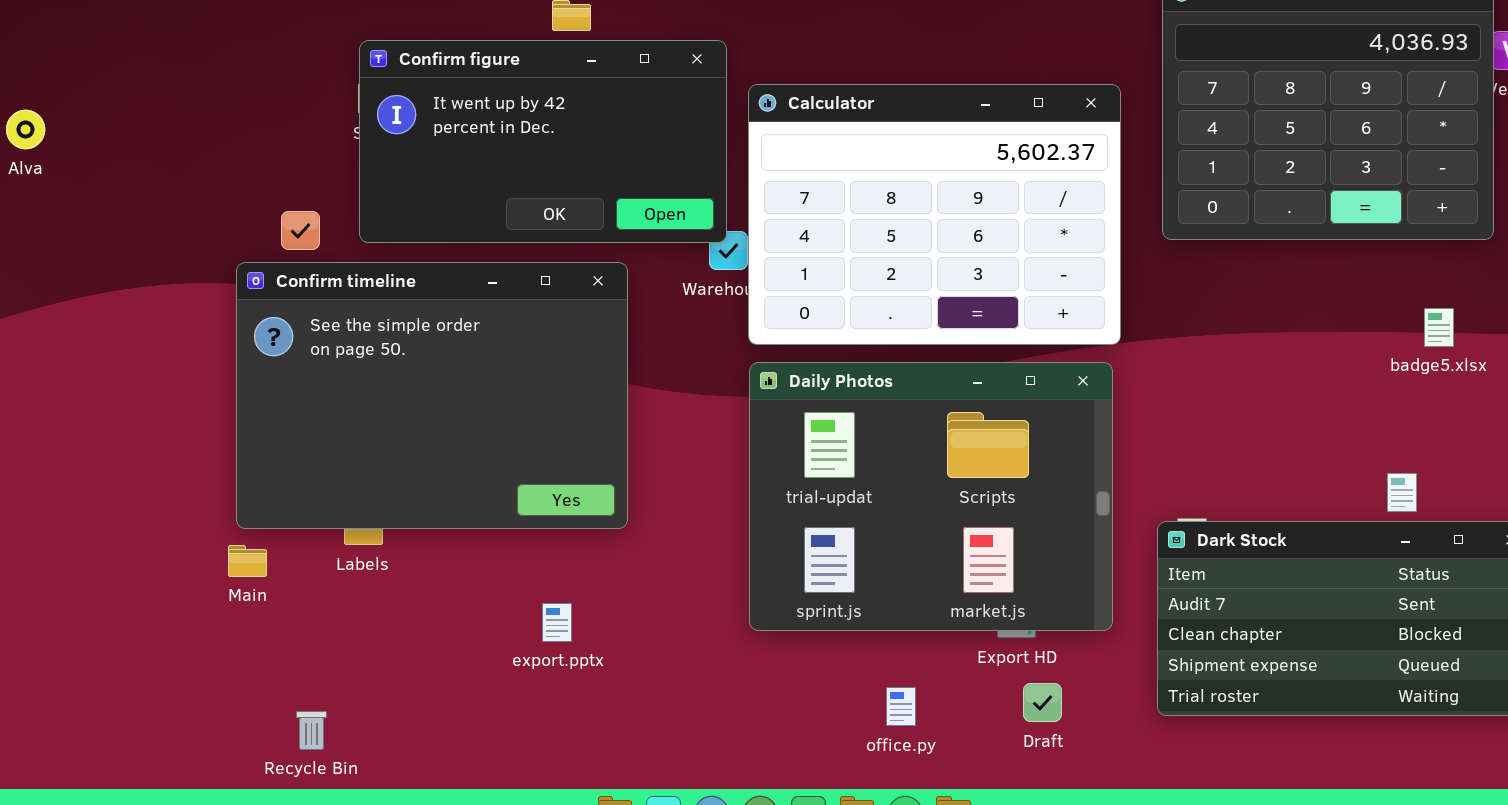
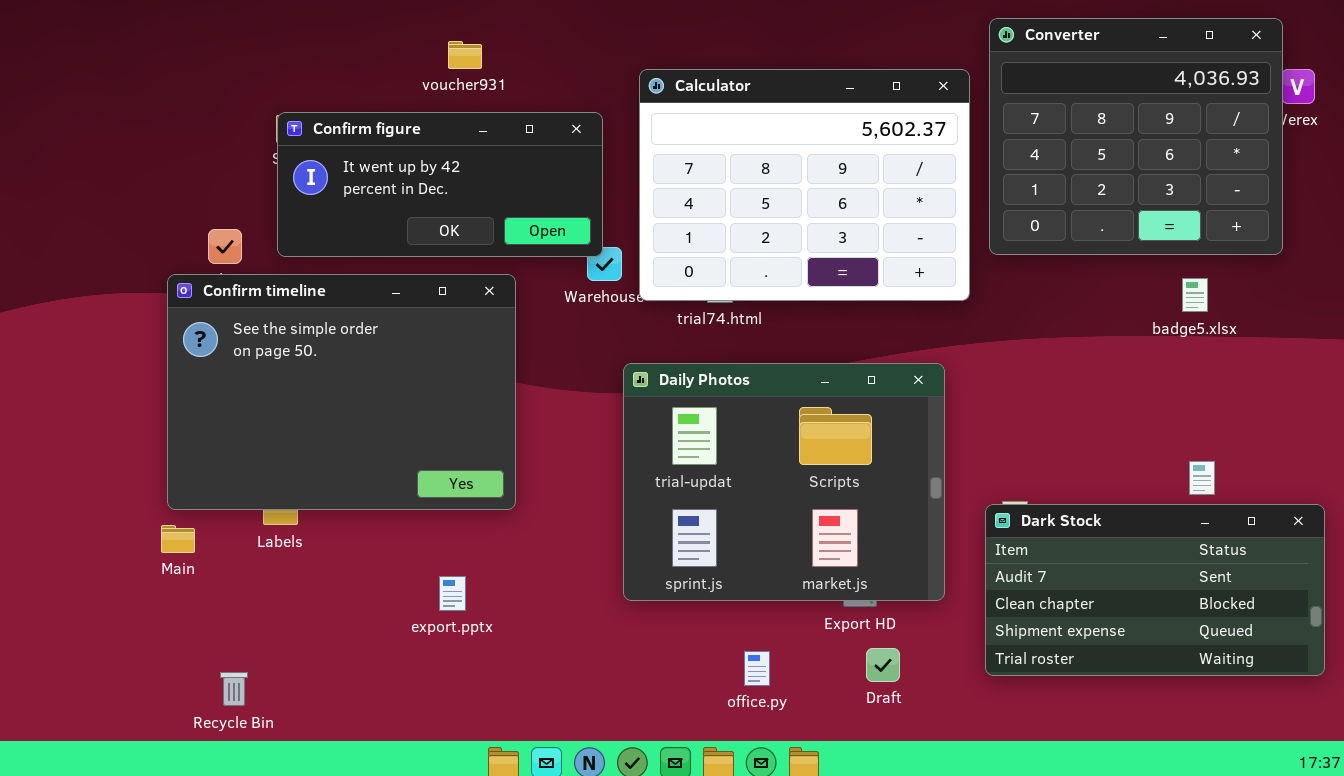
Confirm figure: [359,40,727,243] -> [277,112,603,257], resized
Calculator: [748,84,1121,345] -> [639,69,970,301], moved
badge5.xlsx: [1424,308,1454,347] -> [1182,278,1208,312], moved

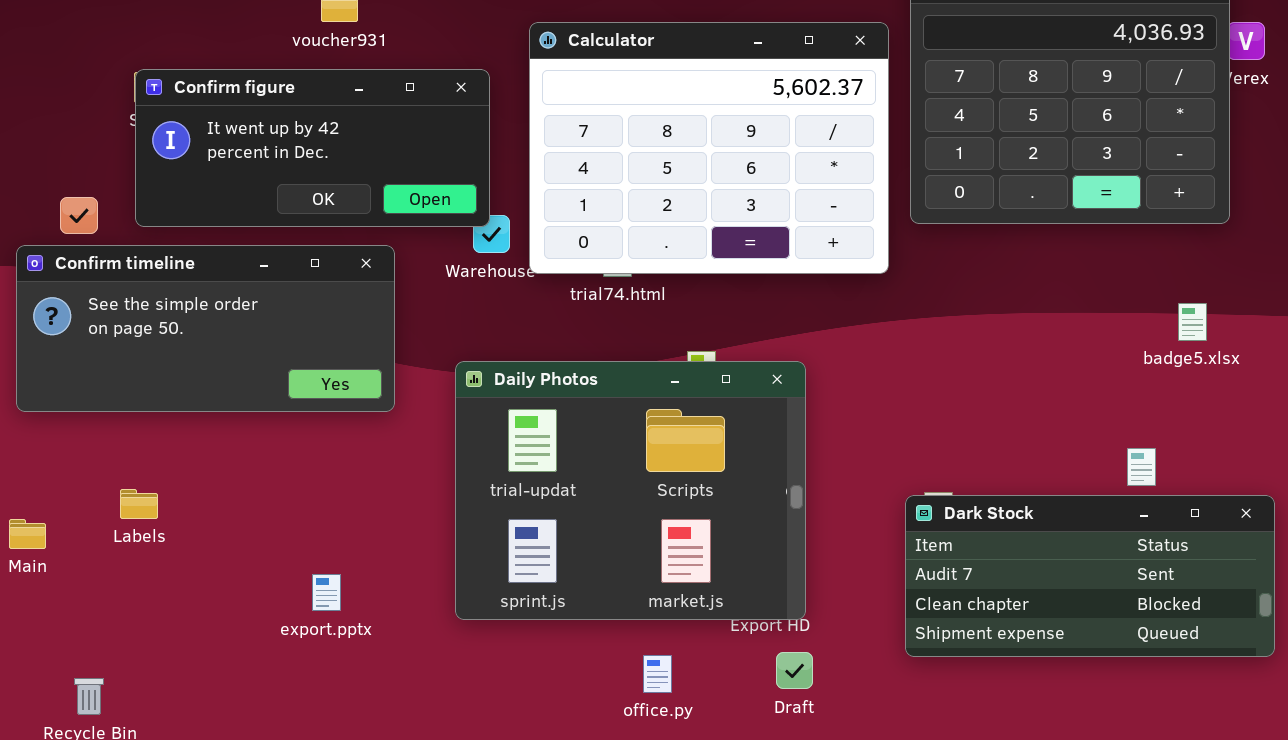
Confirm timeline: [167,274,516,510] -> [16,245,395,412], resized
badge5.xlsx: [1182,278,1208,312] -> [1178,303,1207,341], moved
Daily Photos: [623,363,945,601] -> [455,361,806,620], moved
Dark Stock: [985,504,1325,676] -> [905,495,1275,657], resized

